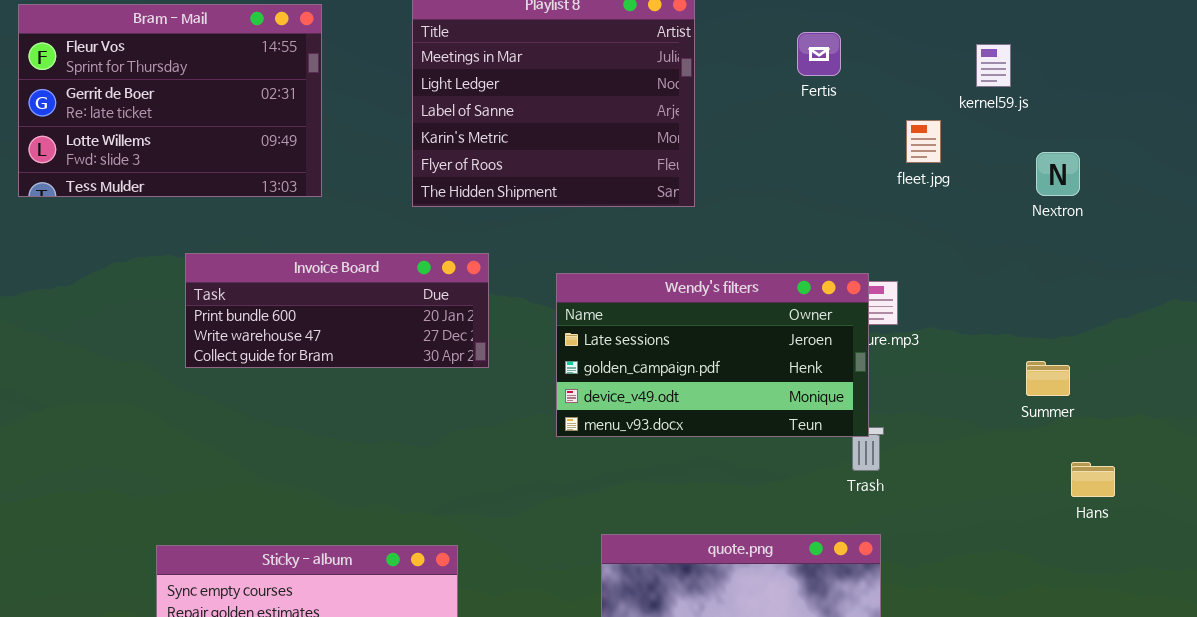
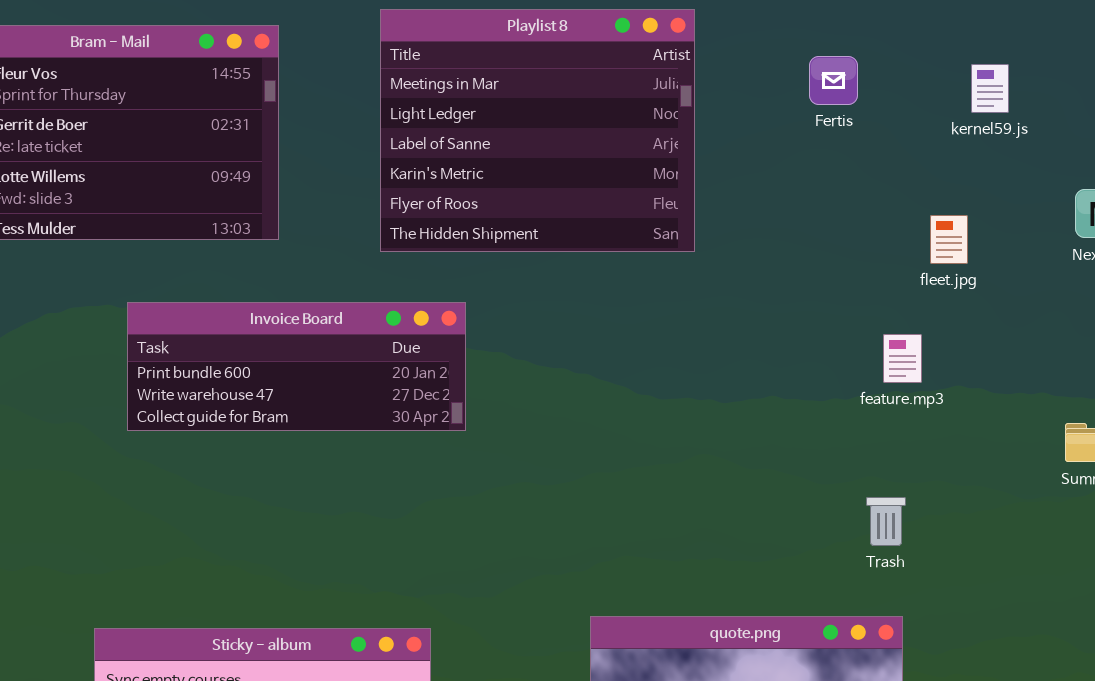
kernel59.js: [976,44,1011,87] -> [971,64,1009,113], moved
fleet.jpg: [906,120,941,163] -> [930,215,968,264], moved
Wendy's filters: [556,273,869,437] -> none, closed

